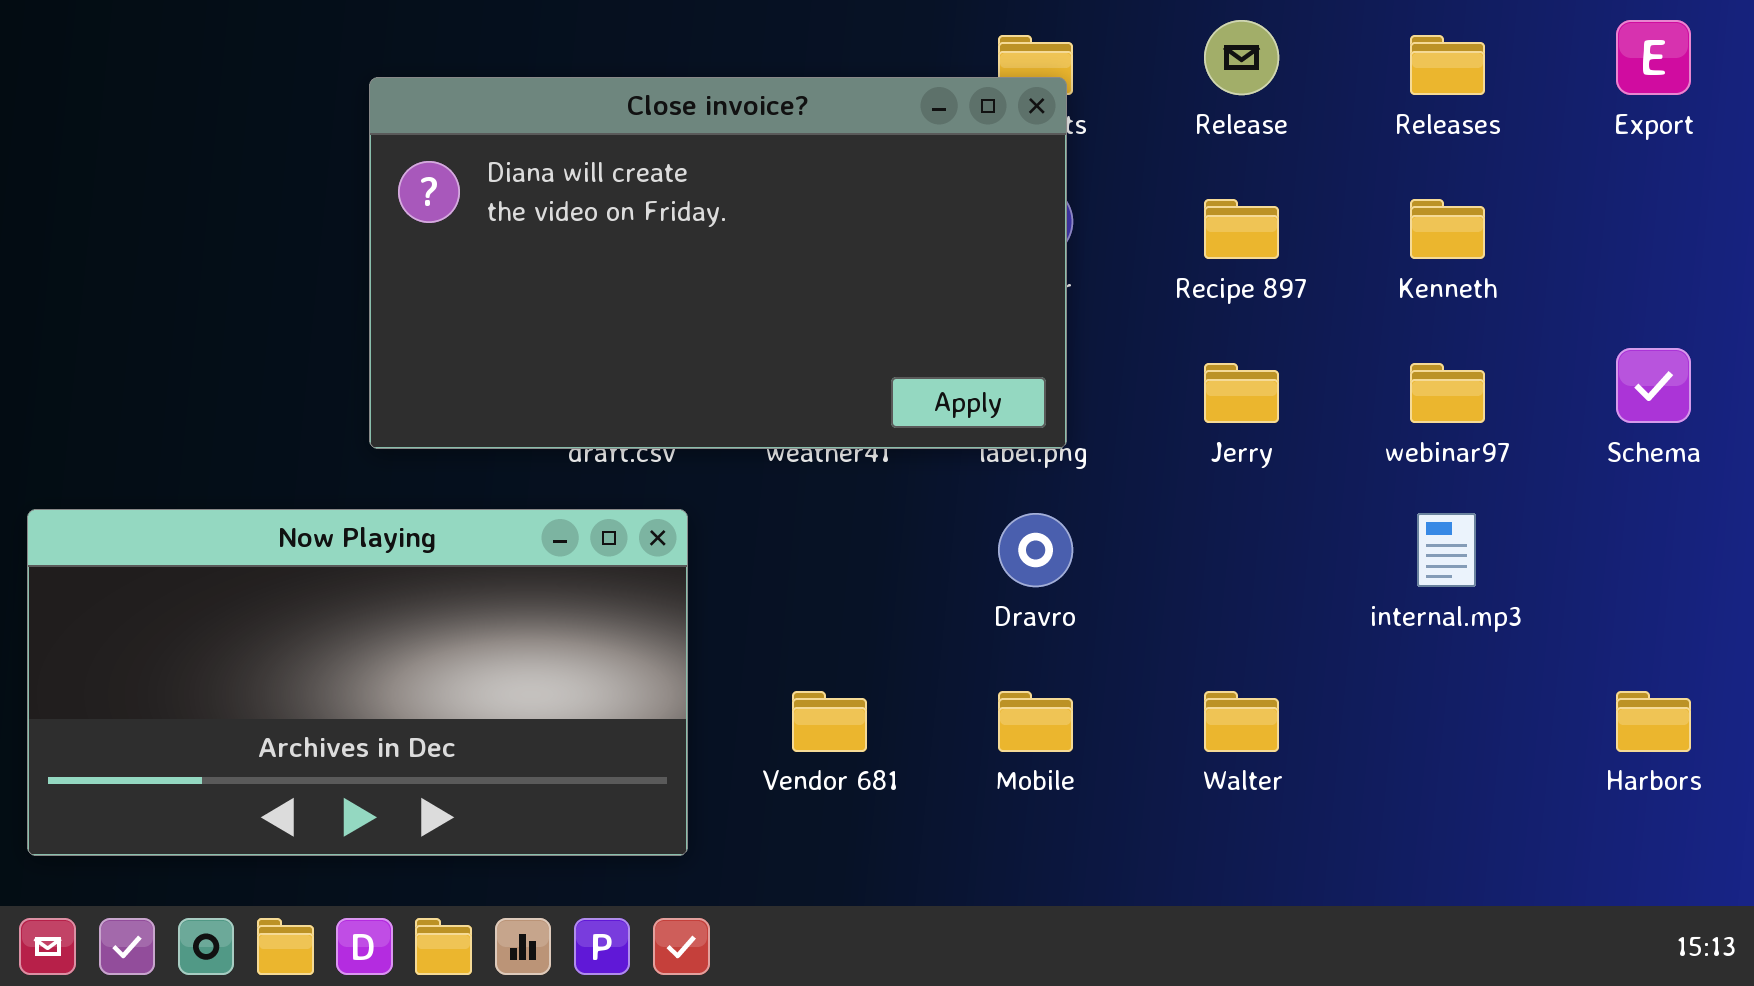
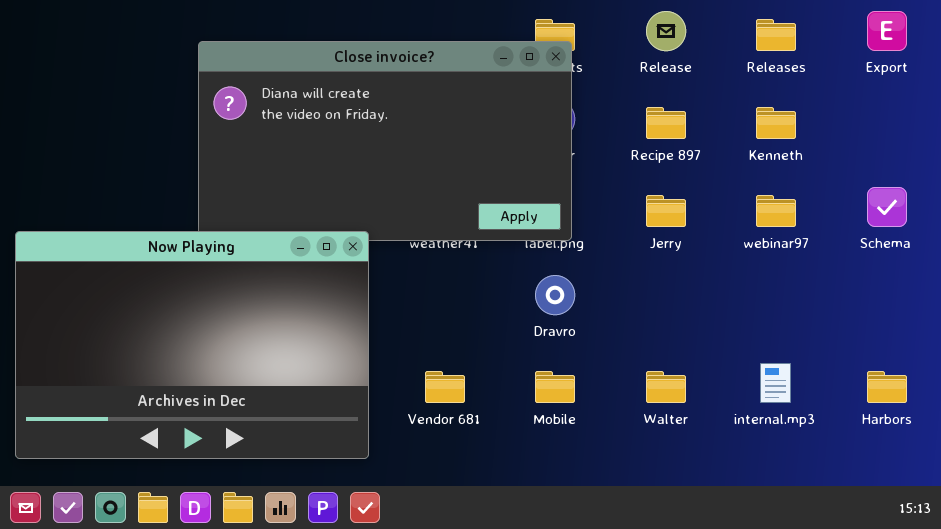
Now Playing: [27,509,688,856] -> [15,231,369,459], resized
internal.mp3: [1417,513,1476,587] -> [760,363,791,403], moved

